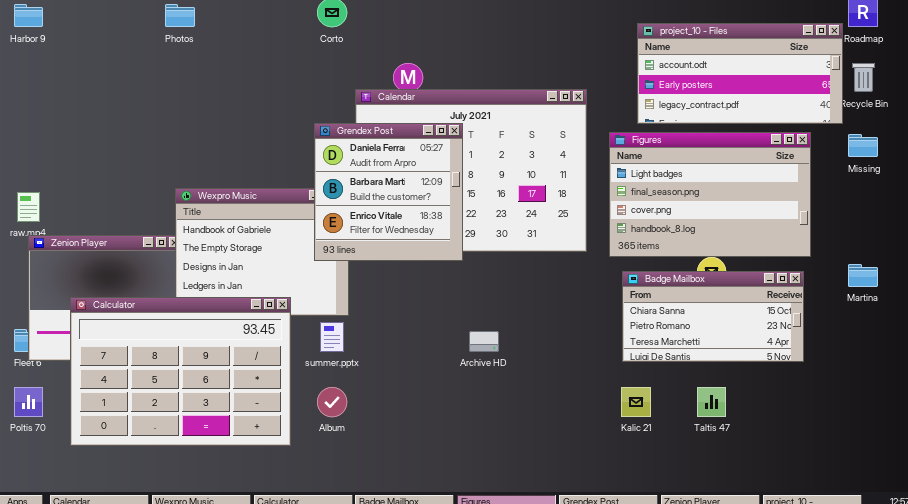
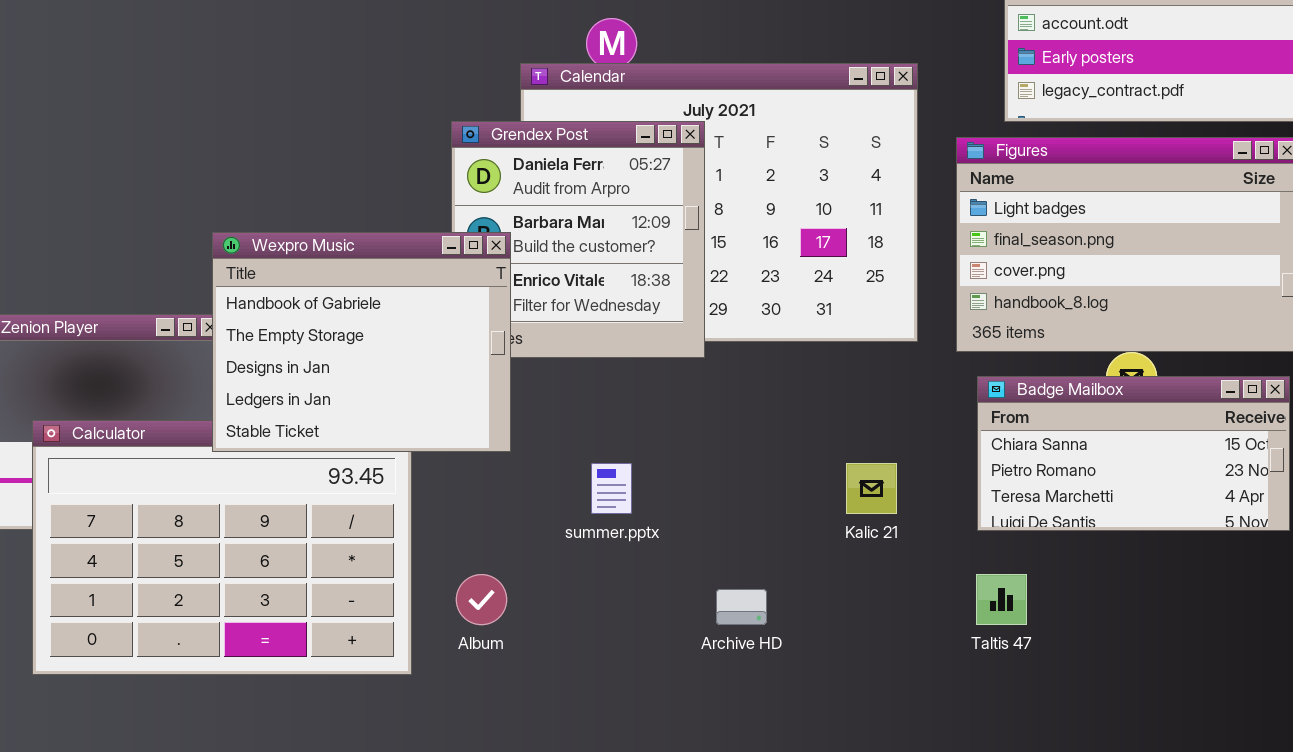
Wexpro Music: [175,188,349,316] -> [212,232,511,452], raised
summer.pptx: [320,322,344,352] -> [591,463,632,514], moved
Archive HD: [469,331,499,352] -> [716,589,767,625], moved
Kalic 21: [621,387,651,417] -> [846,463,897,514], moved
Taltis 47: [697,387,726,417] -> [976,574,1027,625], moved

